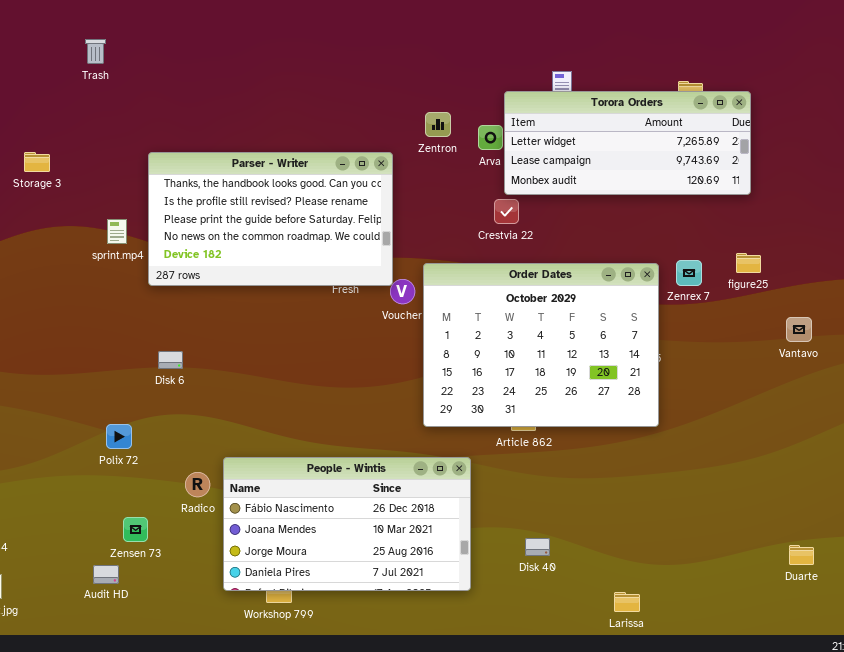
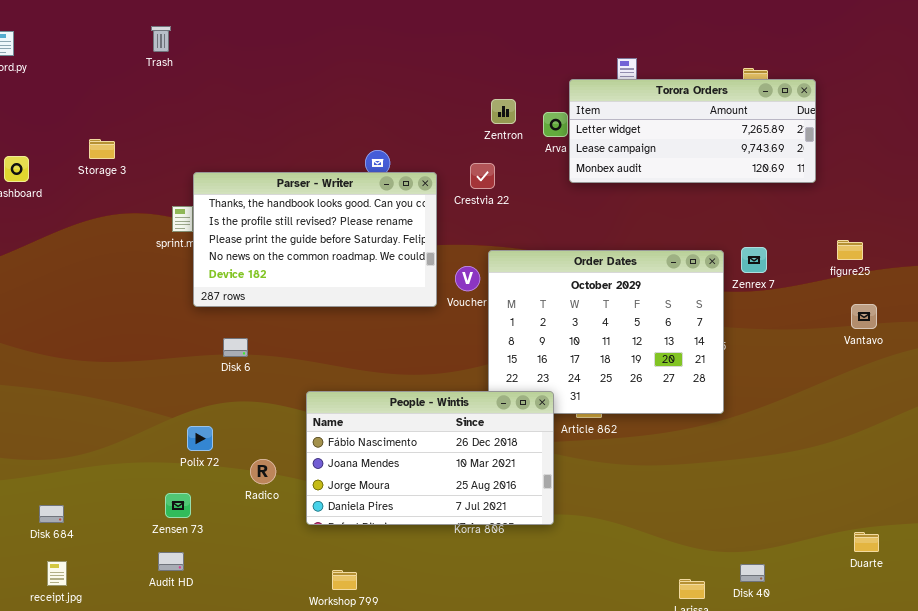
Parser - Writer: [148,152,393,286] -> [193,172,437,307], moved
Crestvia 22: [494,199,519,224] -> [470,163,495,189], moved
figure25: [736,253,761,273] -> [837,240,863,260], moved
Polix 72: [106,424,132,449] -> [187,426,213,451], moved
People - Wintis: [223,457,471,591] -> [306,391,554,525], moved
Zensen 73: [123,517,148,542] -> [165,493,191,518], moved
Disk 40: [525,538,550,556] -> [740,564,765,582], moved

